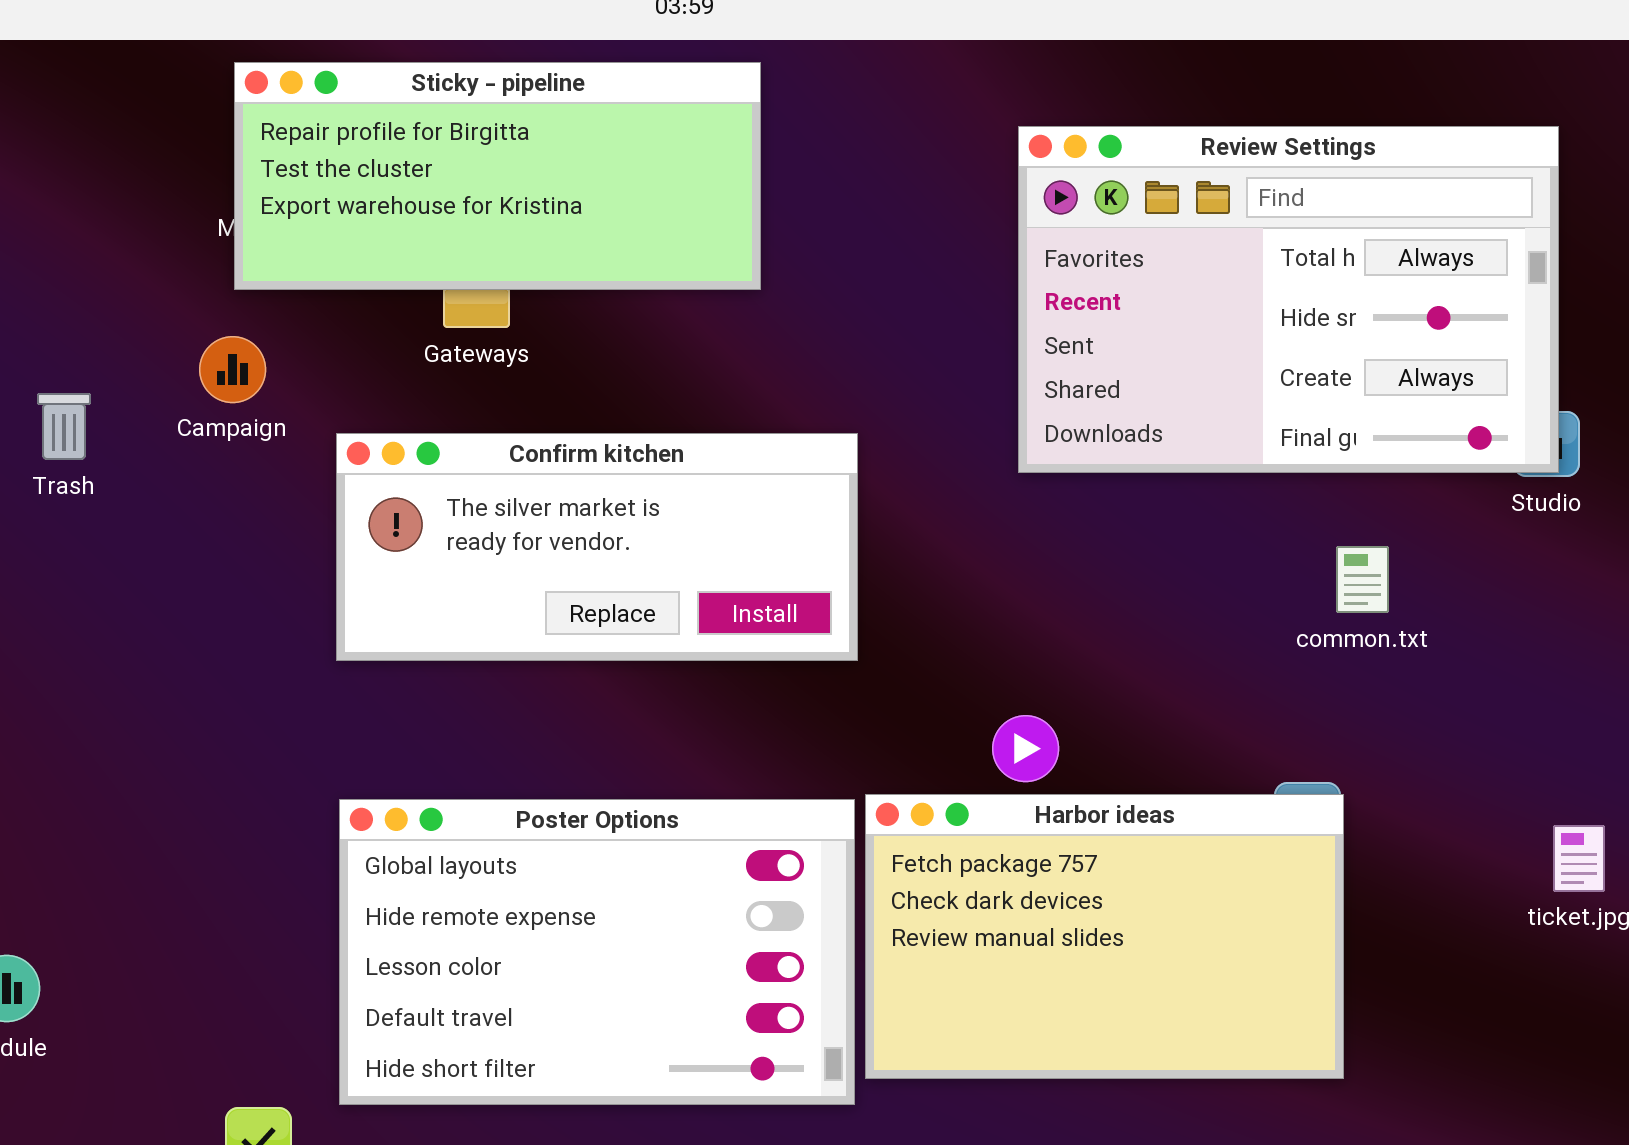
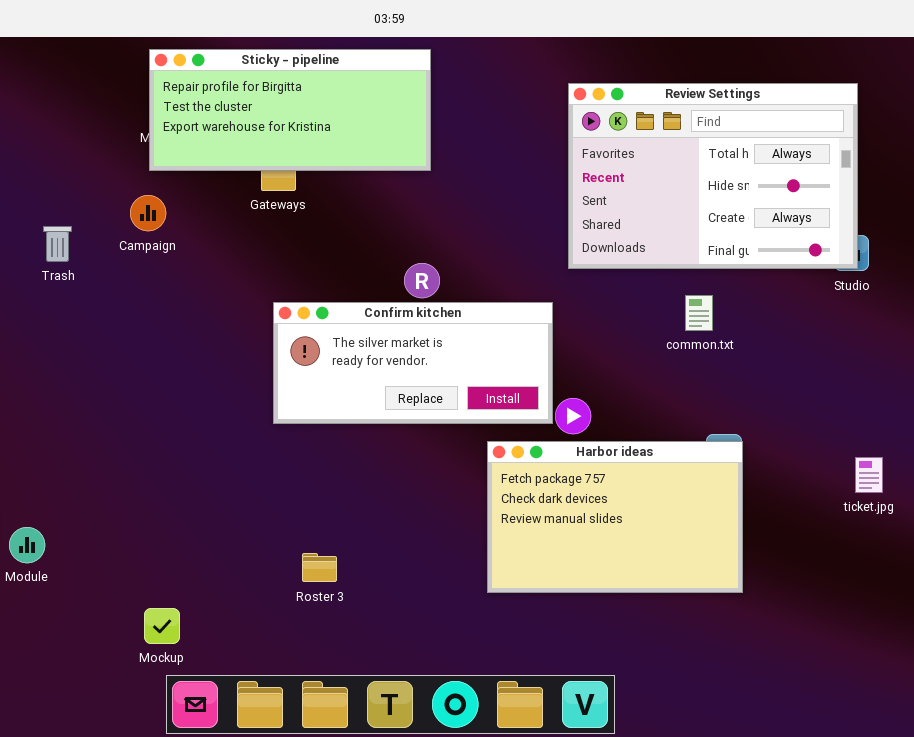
Confirm kitchen: [336,433,858,661] -> [273,302,553,424], moved
common.txt: [1336,546,1389,613] -> [685,295,713,331], moved
Poster Options: [339,799,855,1105] -> none, closed

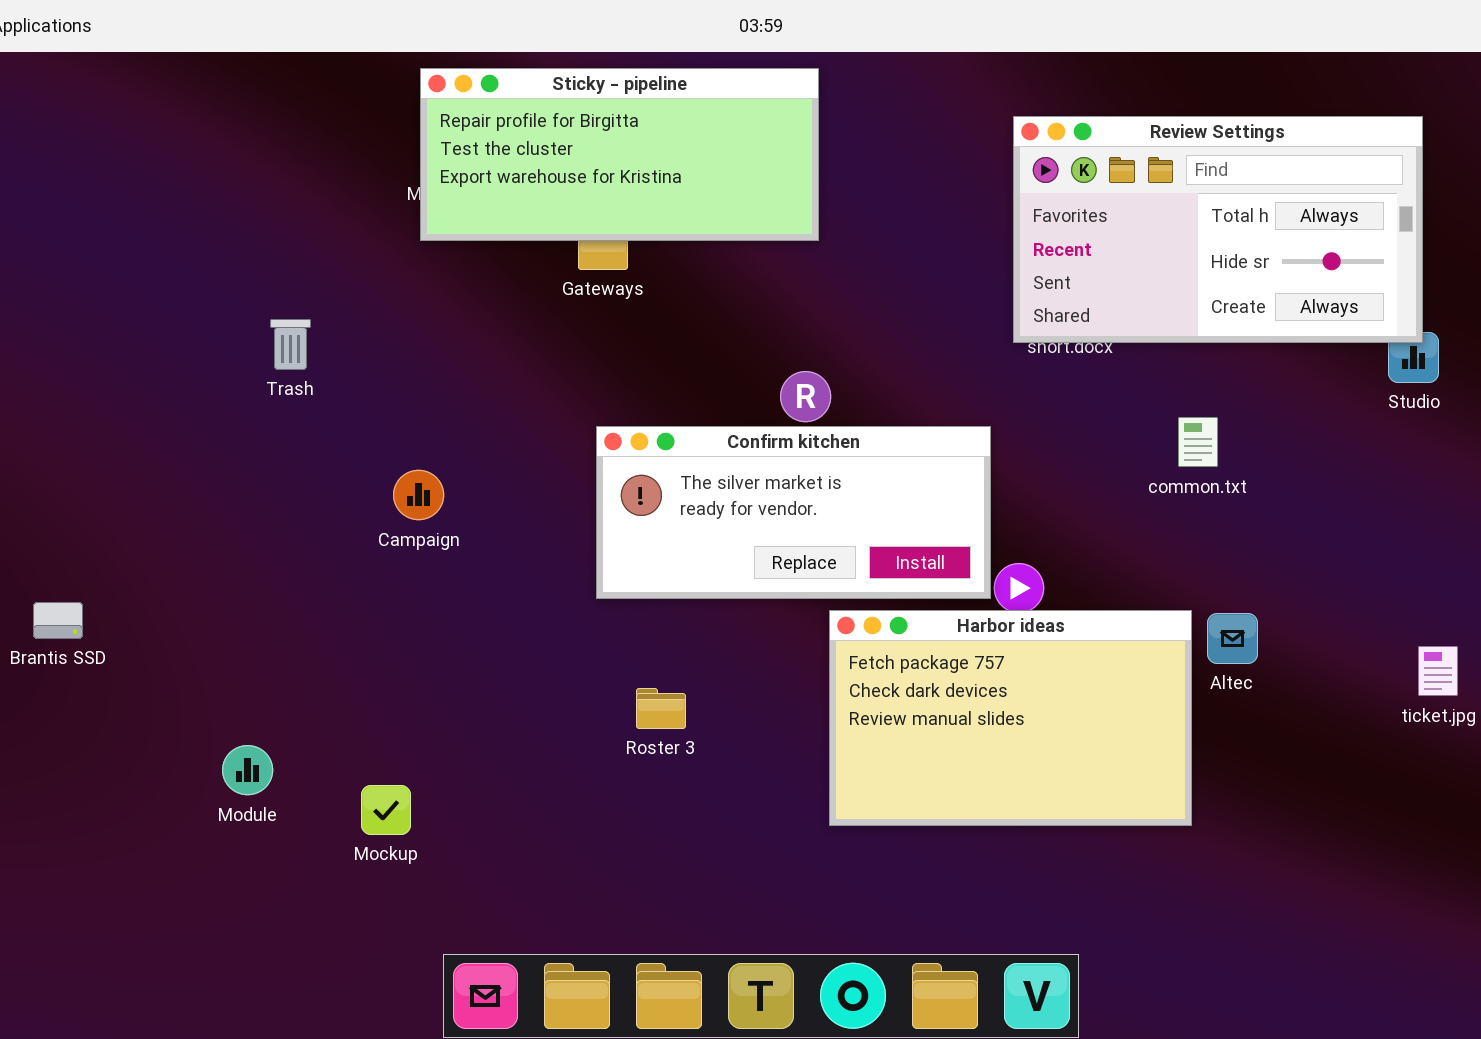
Review Settings: [568,83,858,269] -> [1013,116,1423,343], resized
Campaign: [130,195,166,231] -> [393,470,444,520], moved
Harbor ideas: [487,441,743,593] -> [829,610,1192,826], moved
Roster 3: [302,553,337,582] -> [636,688,686,729], moved
Mockup: [144,608,180,644] -> [361,785,411,835], moved

